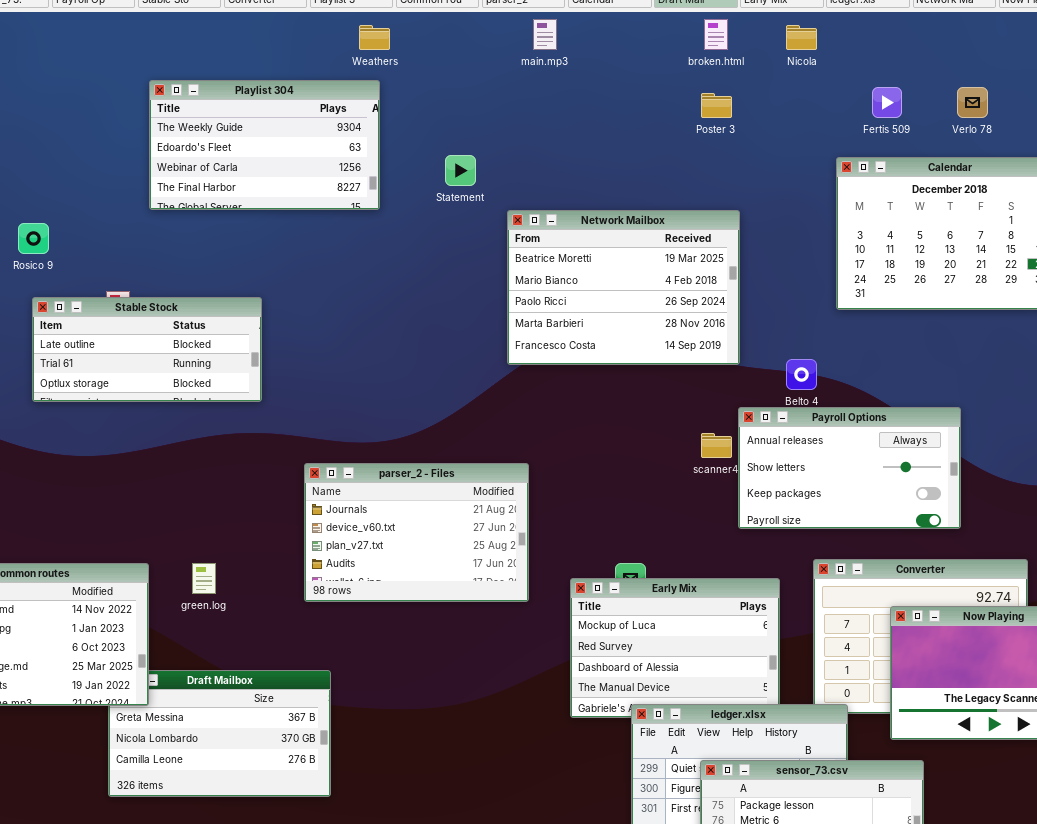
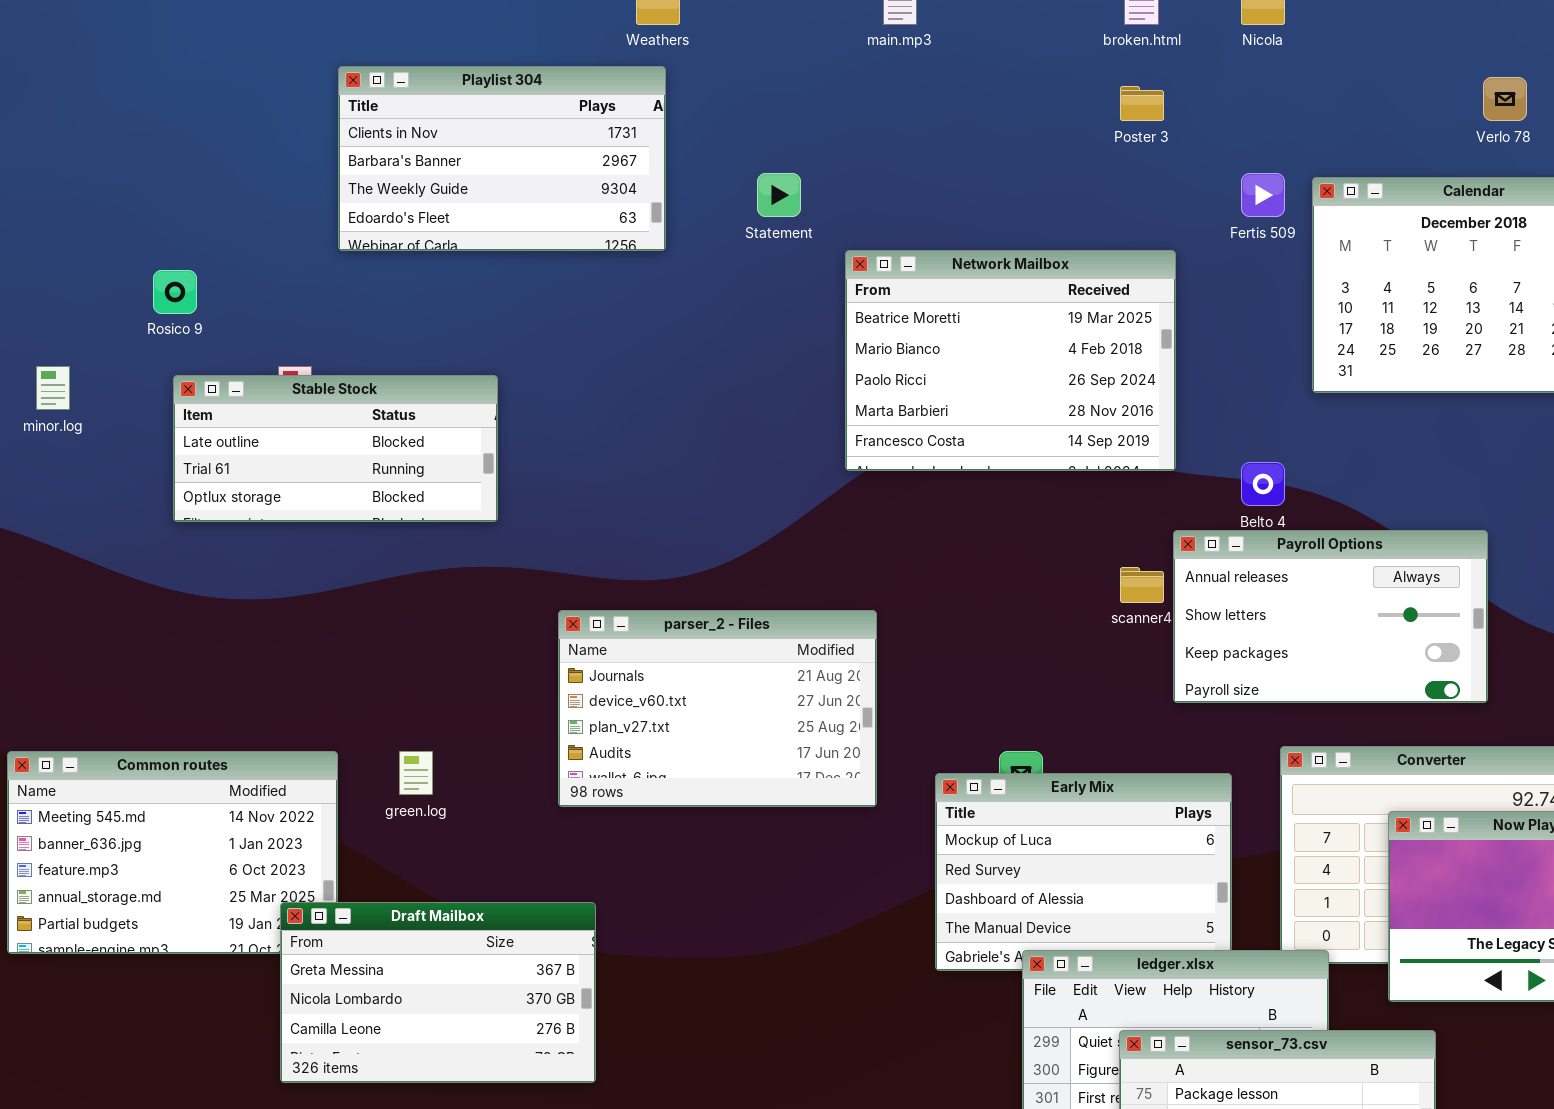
Playlist 304: [149,80,380,210] -> [338,66,666,251], scrolled up 2 rows
Fertis 509: [872,87,902,118] -> [1241,173,1285,217], moved
Draft Mailbox: [108,670,331,797] -> [280,902,596,1083], raised

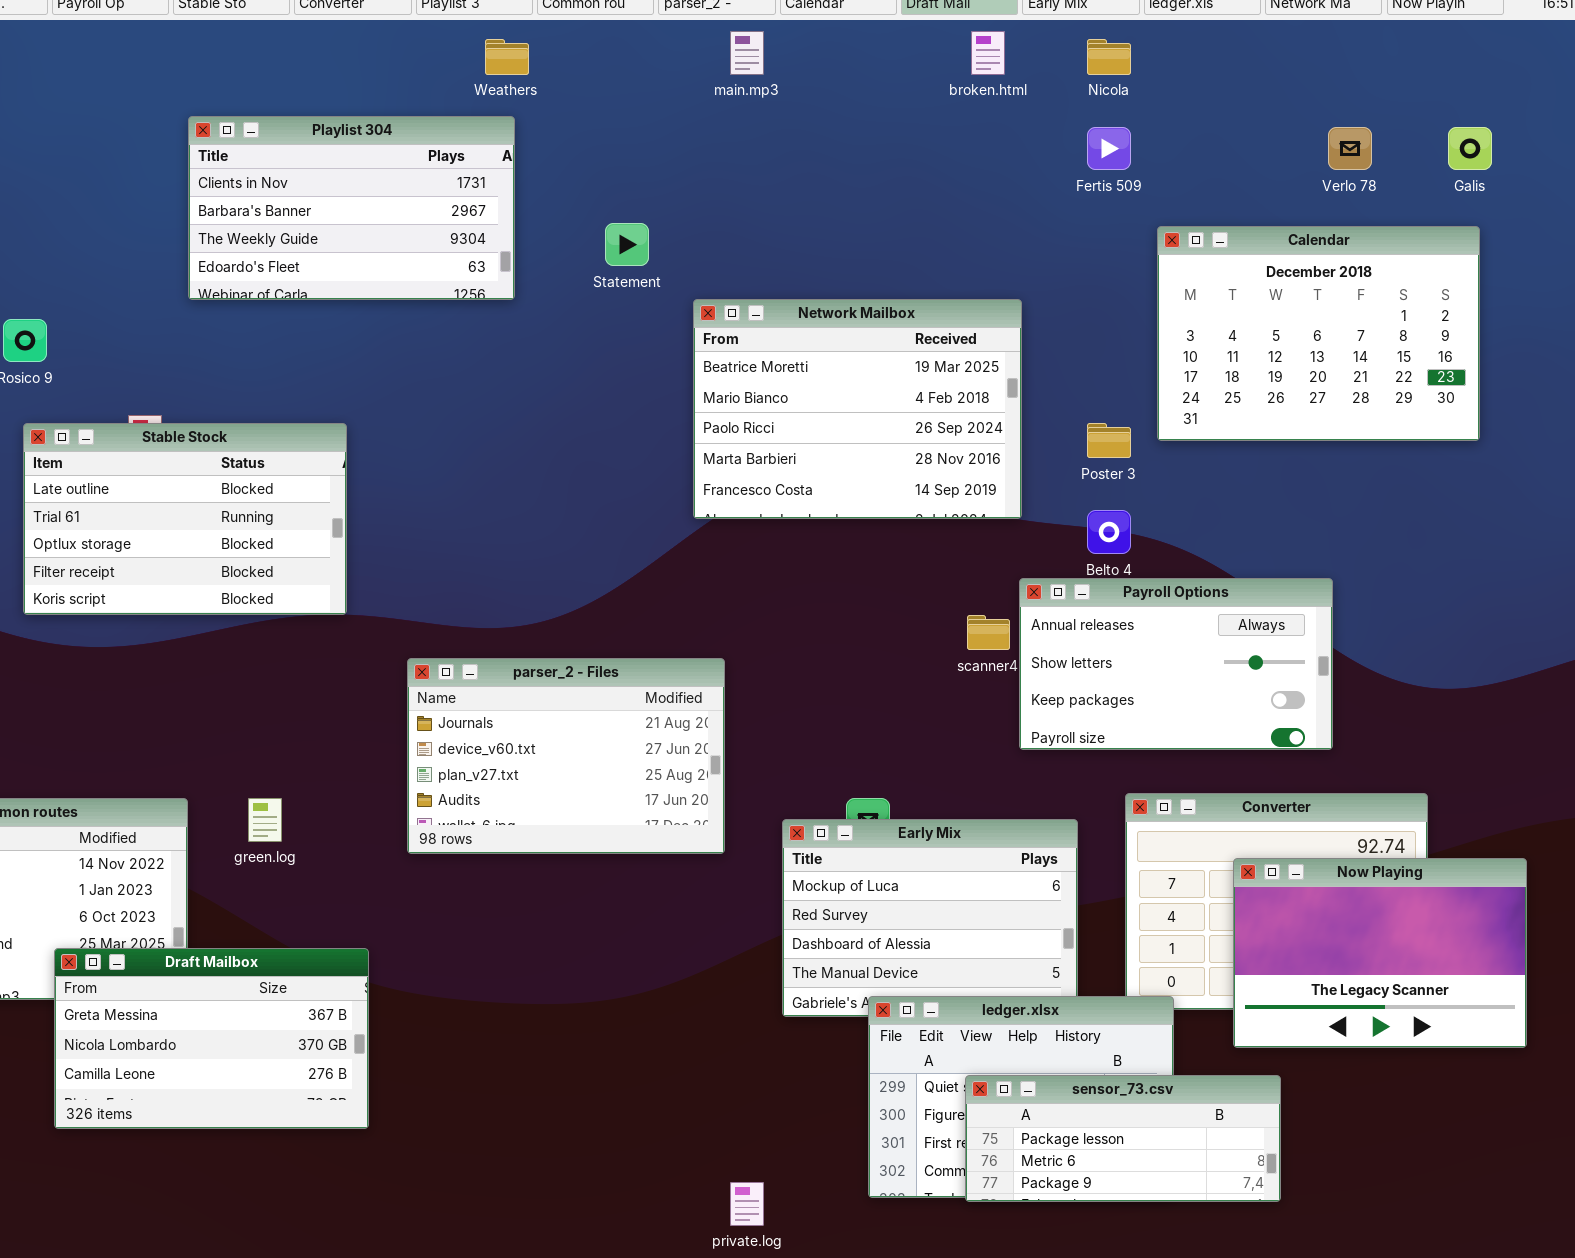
Poster 3: [1120,86,1164,121] -> [1087,423,1131,458], moved
Fertis 509: [1241,173,1285,217] -> [1087,127,1131,170], moved
Stable Stock: [173,375,498,522] -> [23,423,347,615], resized
Draft Mailbox: [280,902,596,1083] -> [54,948,369,1129], moved

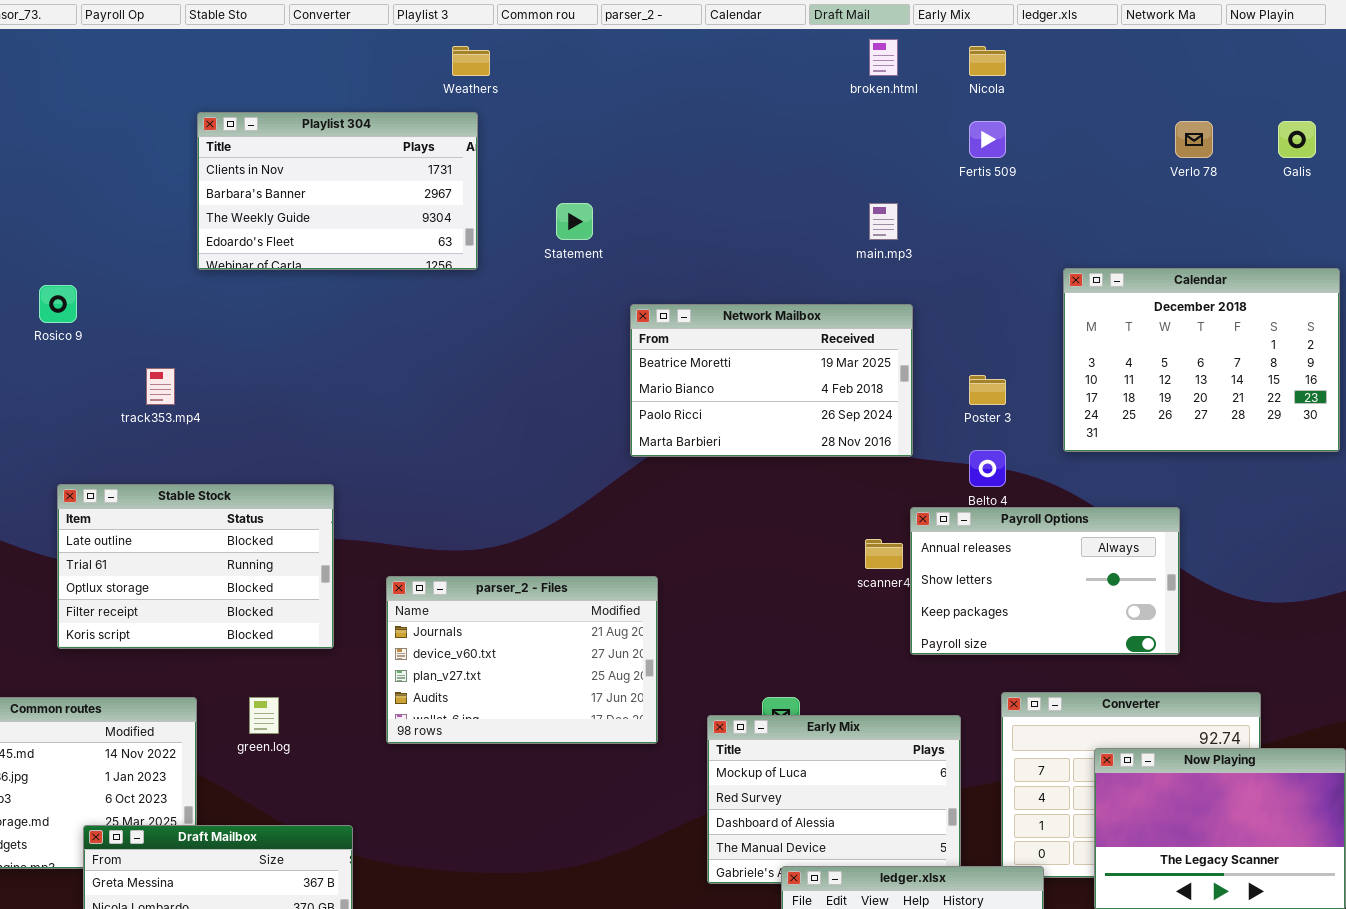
main.mp3: [730,31,764,75] -> [869,203,898,240], moved
Calendar: [1157,226,1480,441] -> [1063,268,1340,452], moved
Network Mailbox: [693,299,1022,519] -> [630,304,913,457], resized
Stable Stock: [23,423,347,615] -> [57,484,334,649], moved

